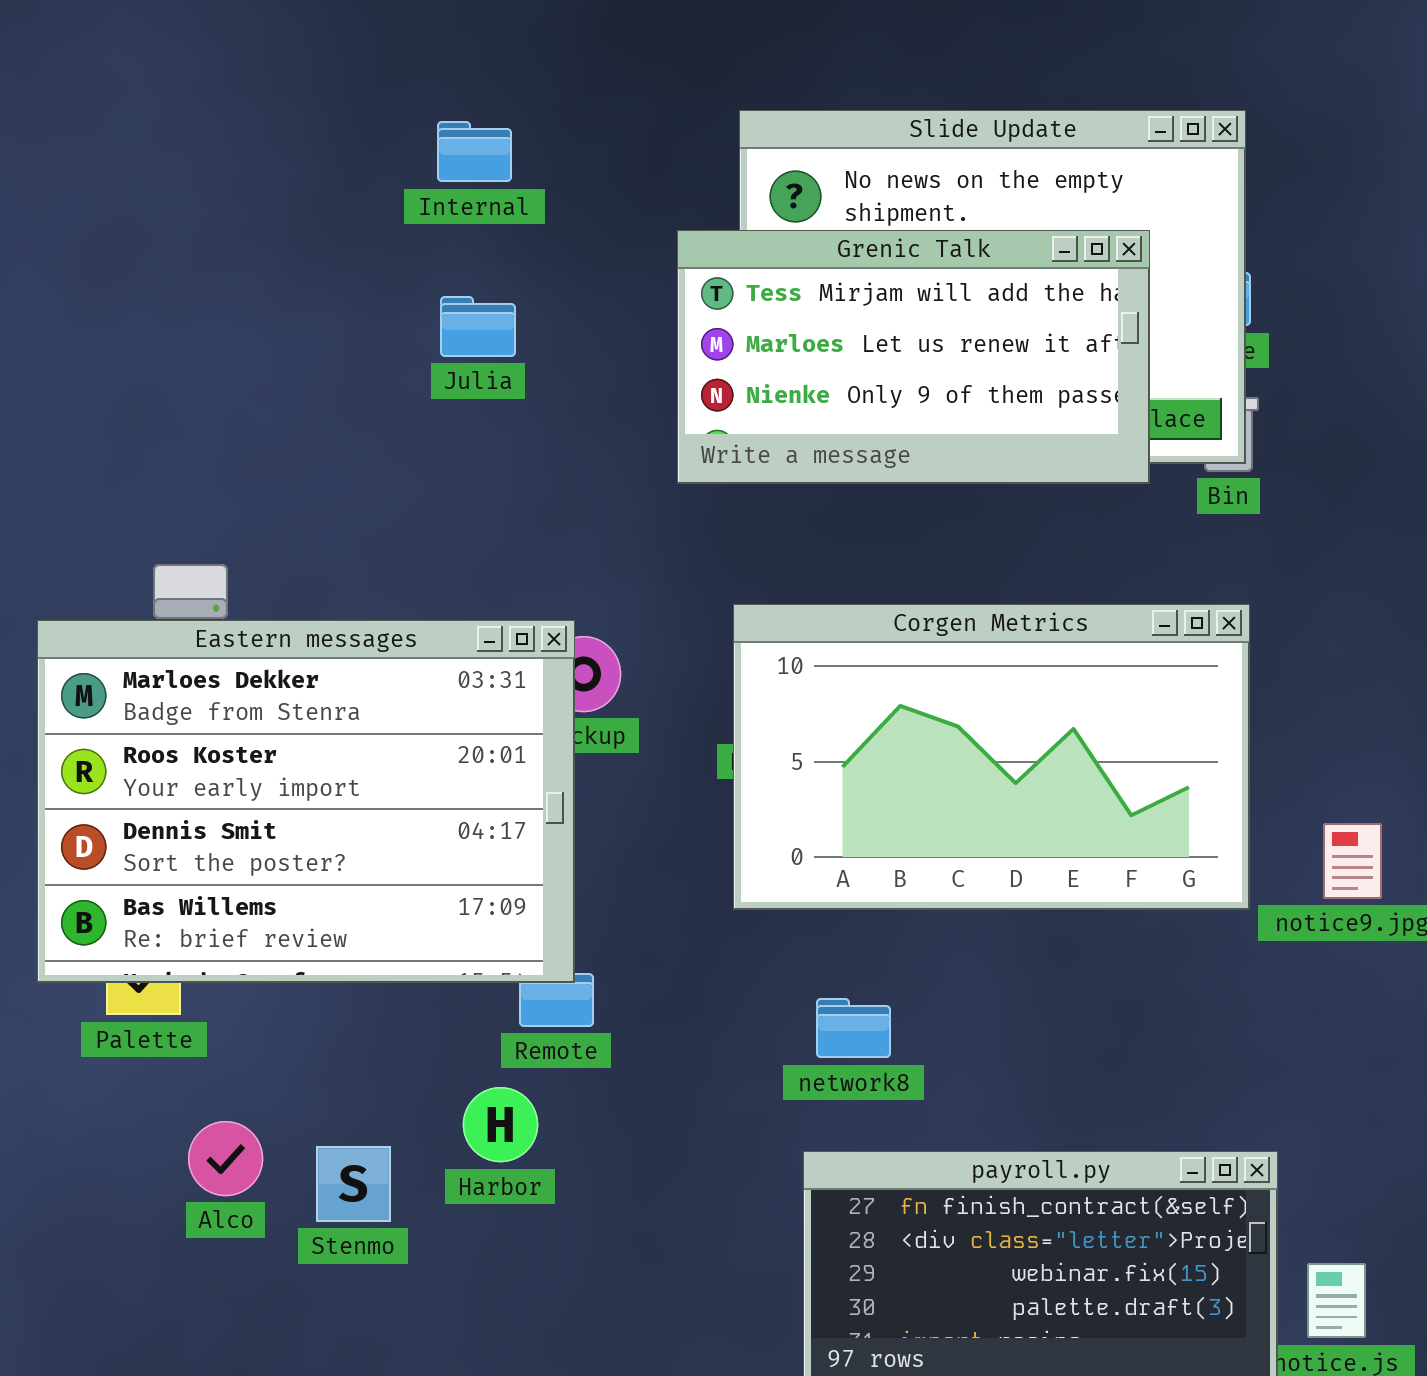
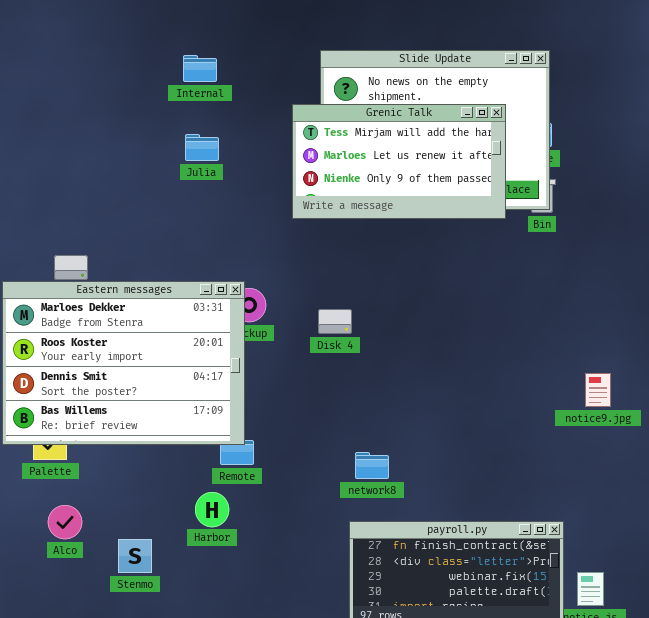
Corgen Metrics: [733,604,1250,910] -> none, closed
Alco: [188,1121,263,1196] -> [48,505,82,539], moved
Stenmo: [316,1146,391,1222] -> [118,539,152,573], moved

